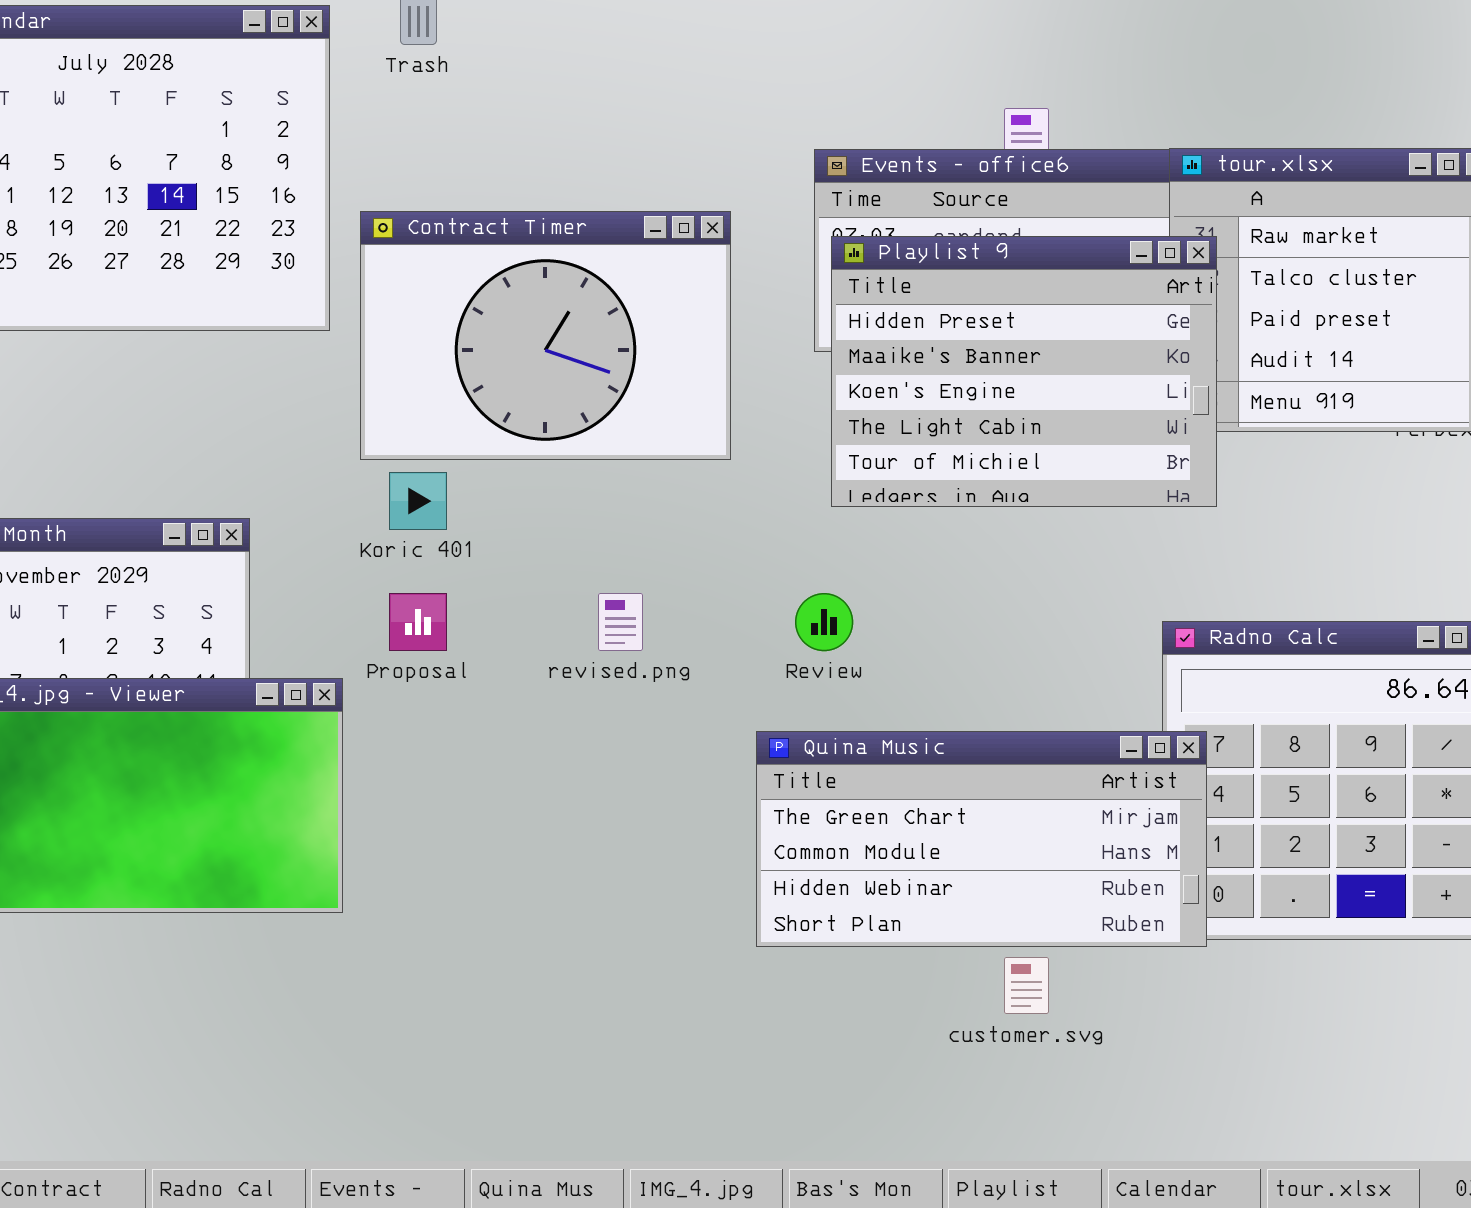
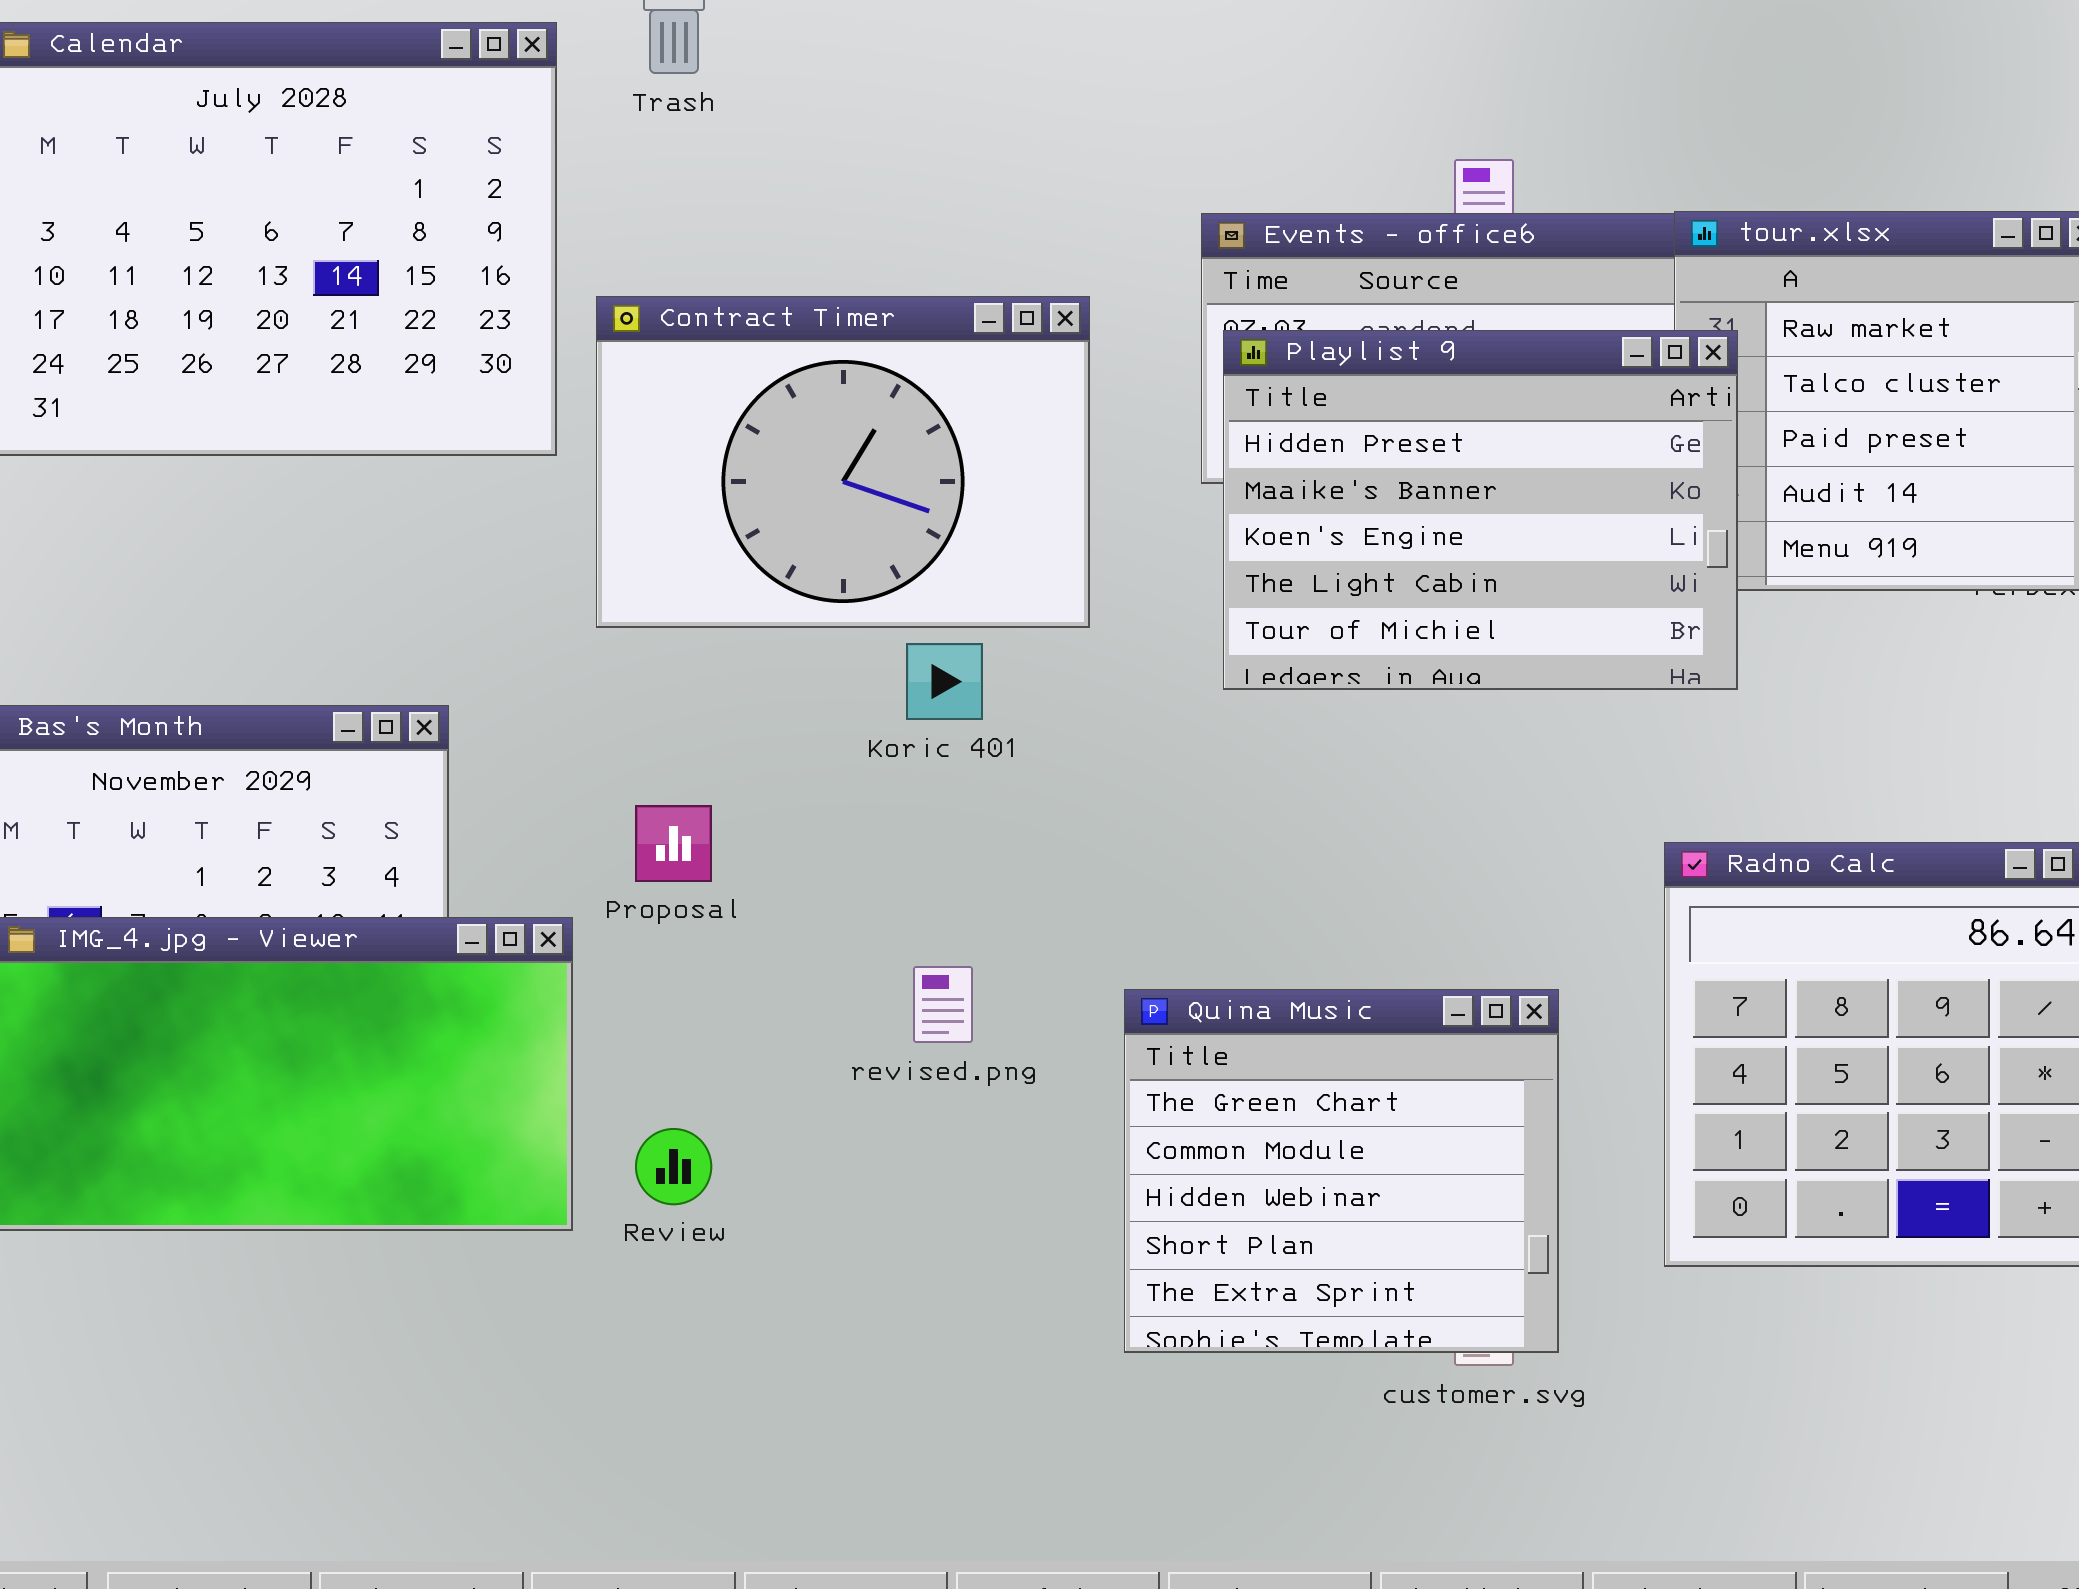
Koric 401: [389,472,447,530] -> [906,643,983,720], moved
revised.png: [598,593,643,651] -> [913,966,973,1043], moved
Review: [795,593,853,651] -> [635,1128,712,1205], moved
Quina Music: [756,731,1207,947] -> [1124,989,1559,1353], resized

